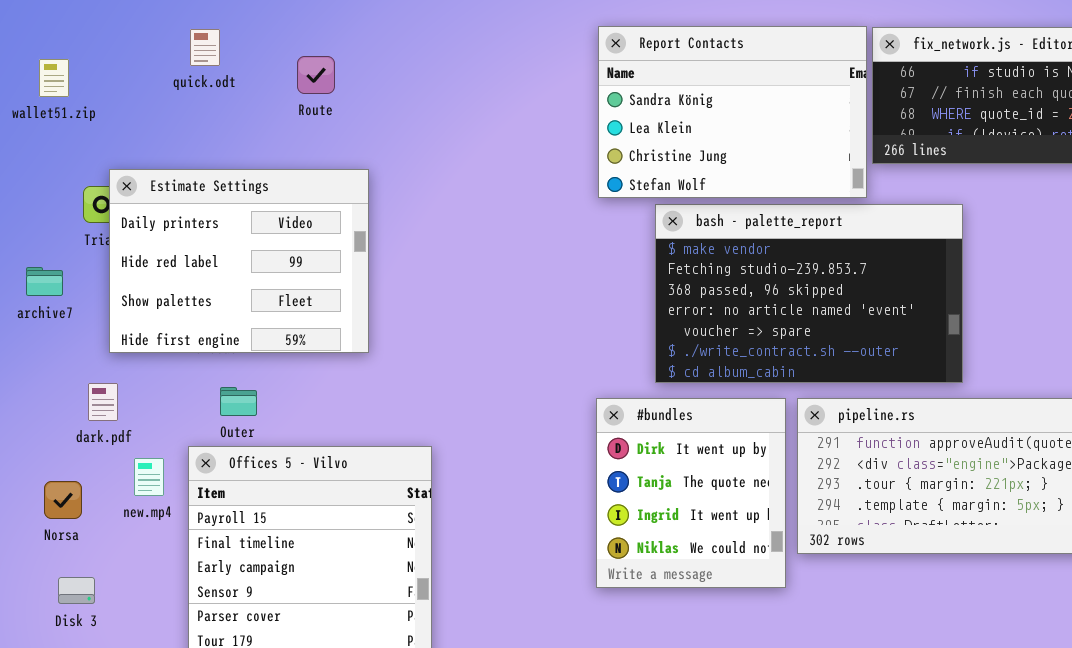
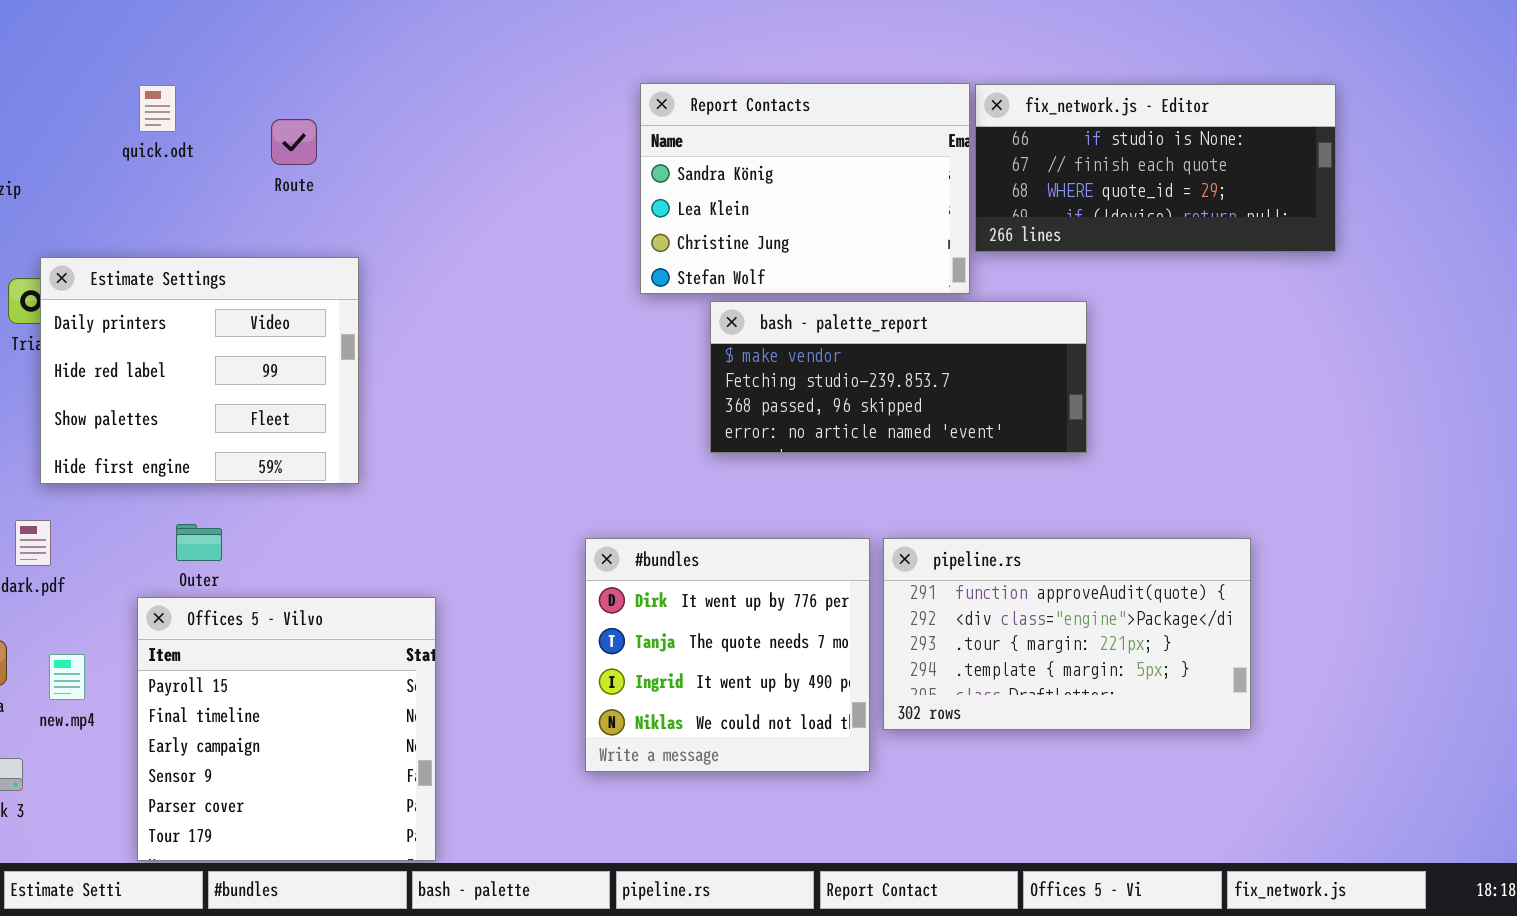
bash - palette_report: [655,204,963,383] -> [710,301,1087,453], resized
#bundles: [596,398,786,588] -> [585,538,870,772], resized
new.mp4: [134,458,164,496] -> [49,654,85,700], moved

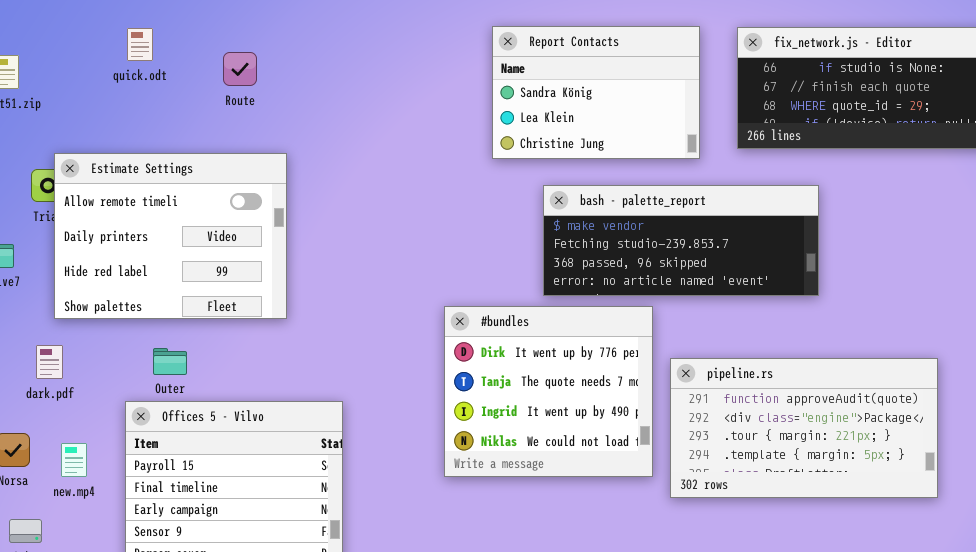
Report Contacts: [640,83,970,294] -> [492,26,700,159], resized
Estimate Settings: [40,257,359,484] -> [54,153,287,319], scrolled up 1 row
#bundles: [585,538,870,772] -> [444,306,653,477], moved

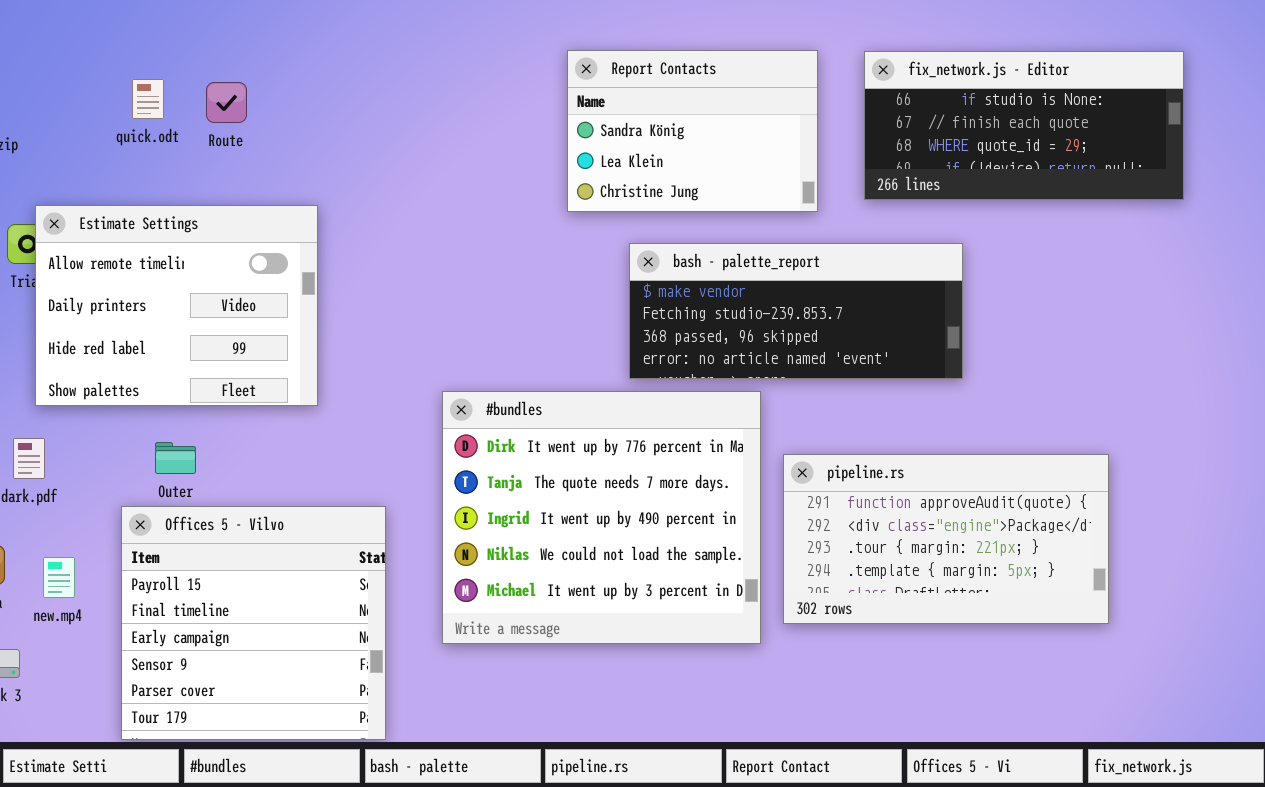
quick.odt: [127,28,153,61] -> [132,79,164,119], moved
Route: [223,52,257,86] -> [206,82,247,123], moved
#bundles: [444,306,653,477] -> [442,391,761,644], resized

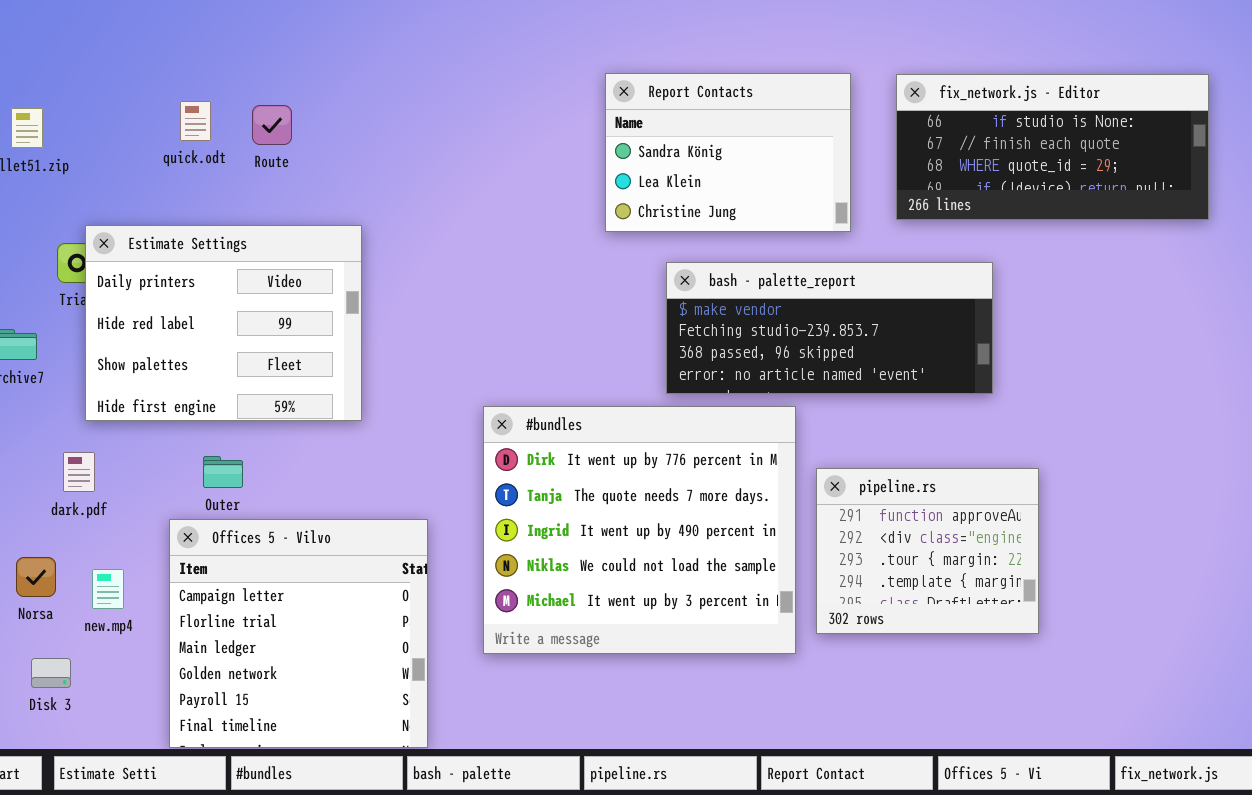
Estimate Settings: [35,205,318,406] -> [85,225,362,421], scrolled down 1 row
pipeline.rs: [783,454,1109,624] -> [816,468,1039,634], resized
Offices 5 - Vilvo: [121,506,386,740] -> [169,519,428,748], scrolled up 4 rows

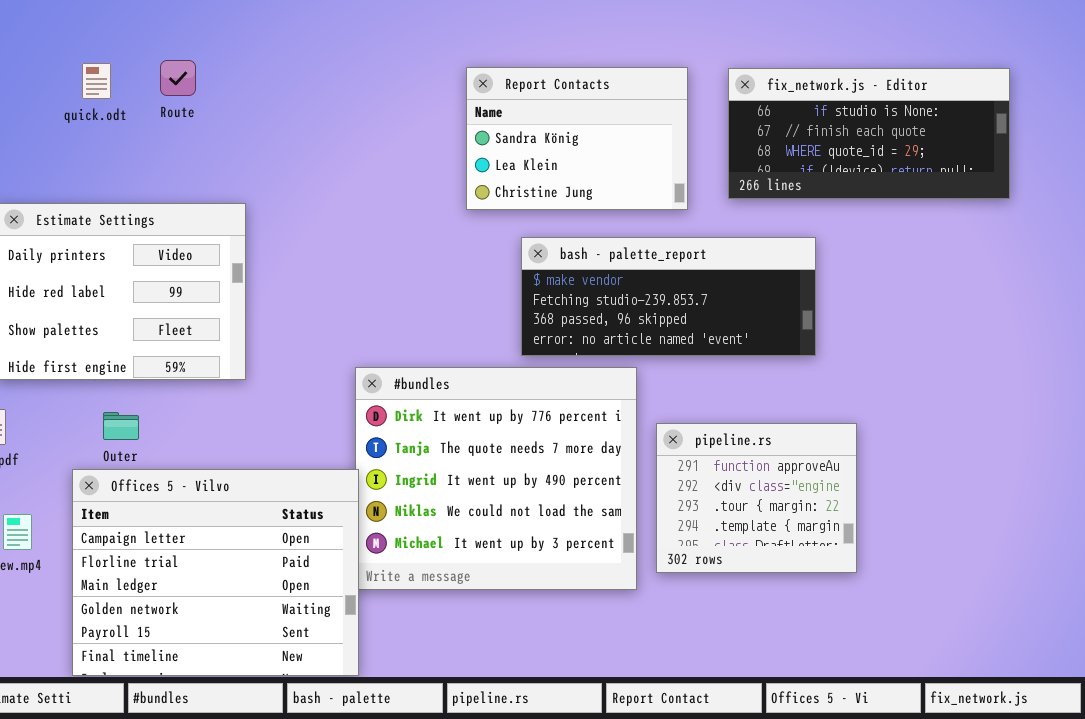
quick.odt: [180,101,211,141] -> [82,63,111,99], moved
Route: [252,105,292,145] -> [160,60,196,96], moved
Offices 5 - Vilvo: [169,519,428,748] -> [72,469,359,676], resized

